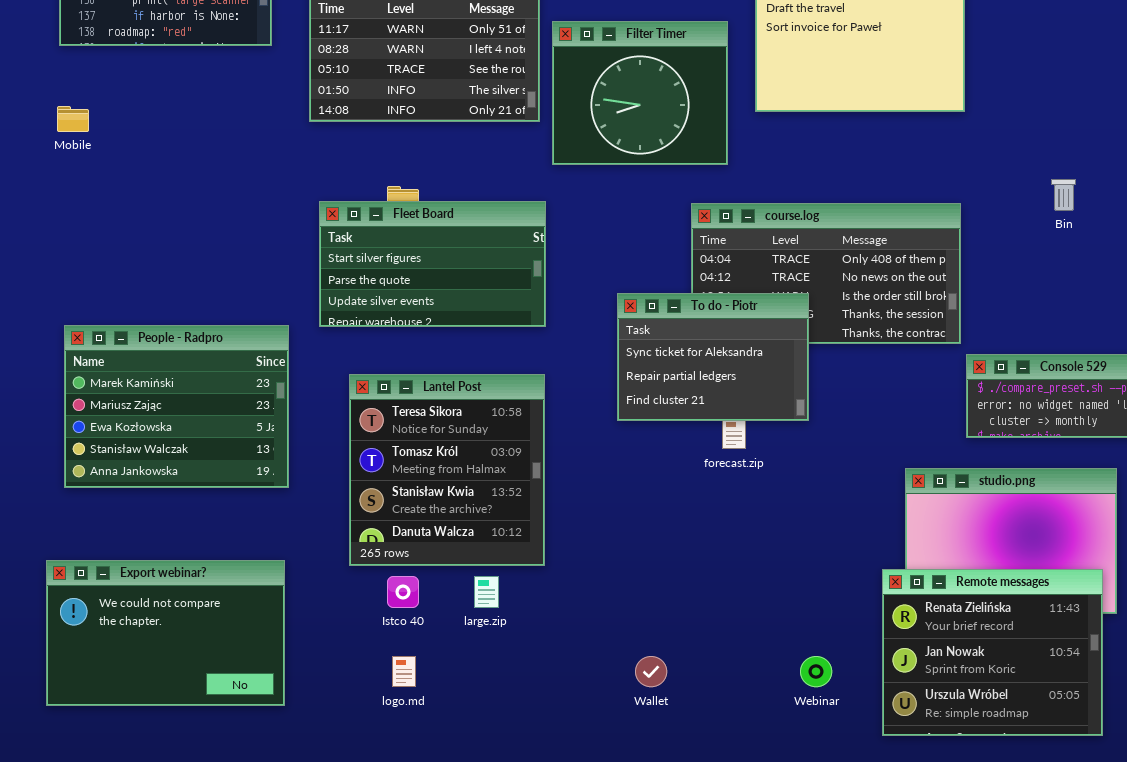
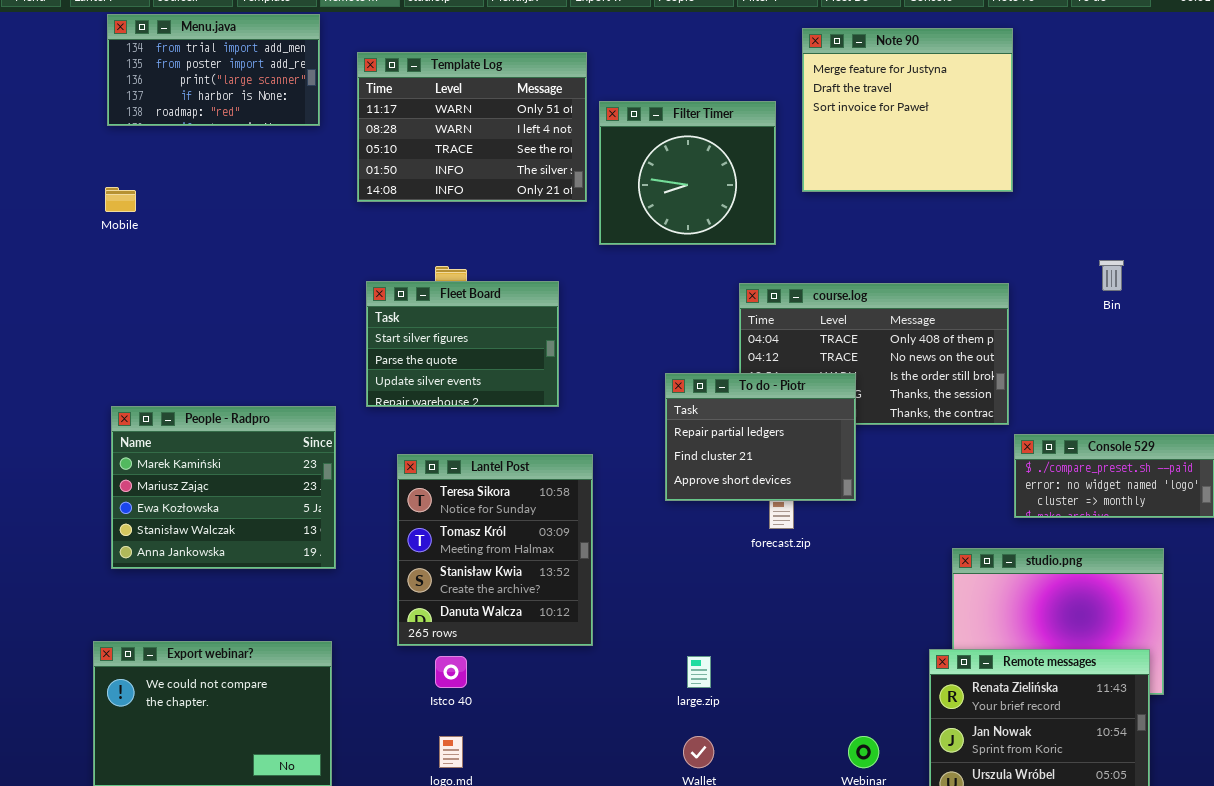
Fleet Board: [319,201,546,327] -> [366,281,559,407], resized
To do - Piotr: [617,293,809,421] -> [665,373,856,501], scrolled down 1 row
large.zip: [474,576,499,608] -> [687,656,711,688], moved

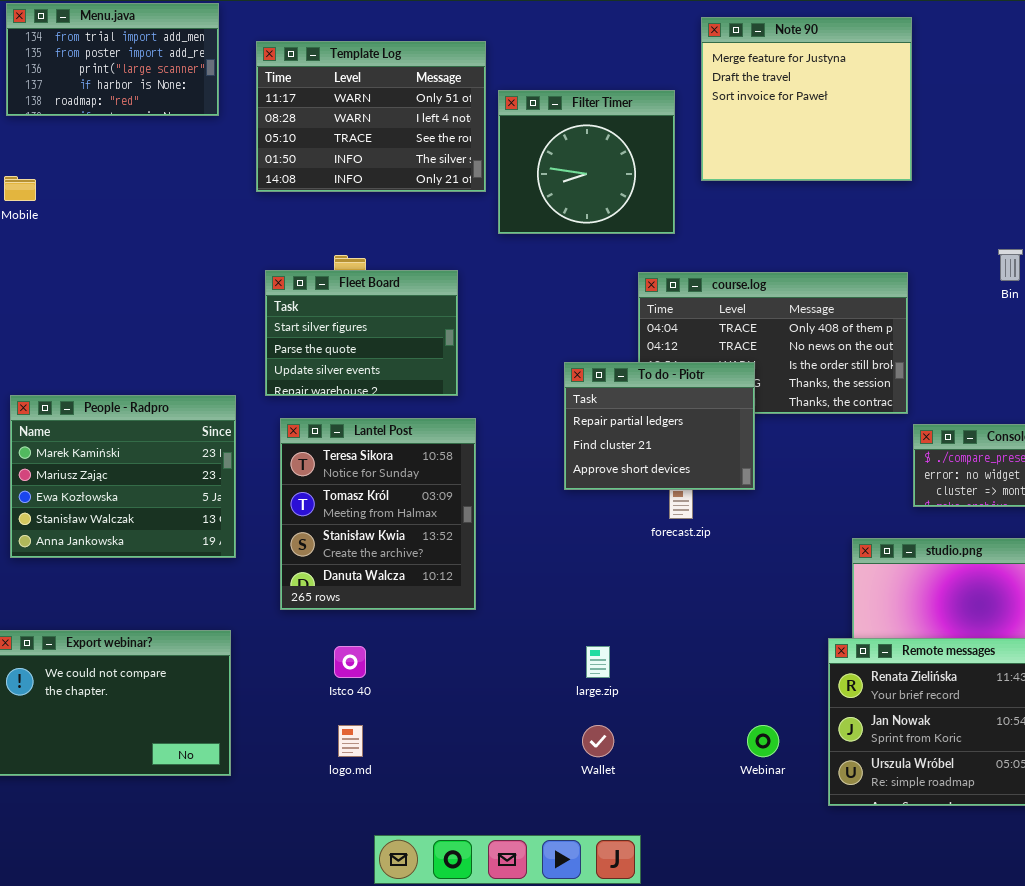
Lantel Post: [397,454,593,646] -> [280,418,476,610], moved

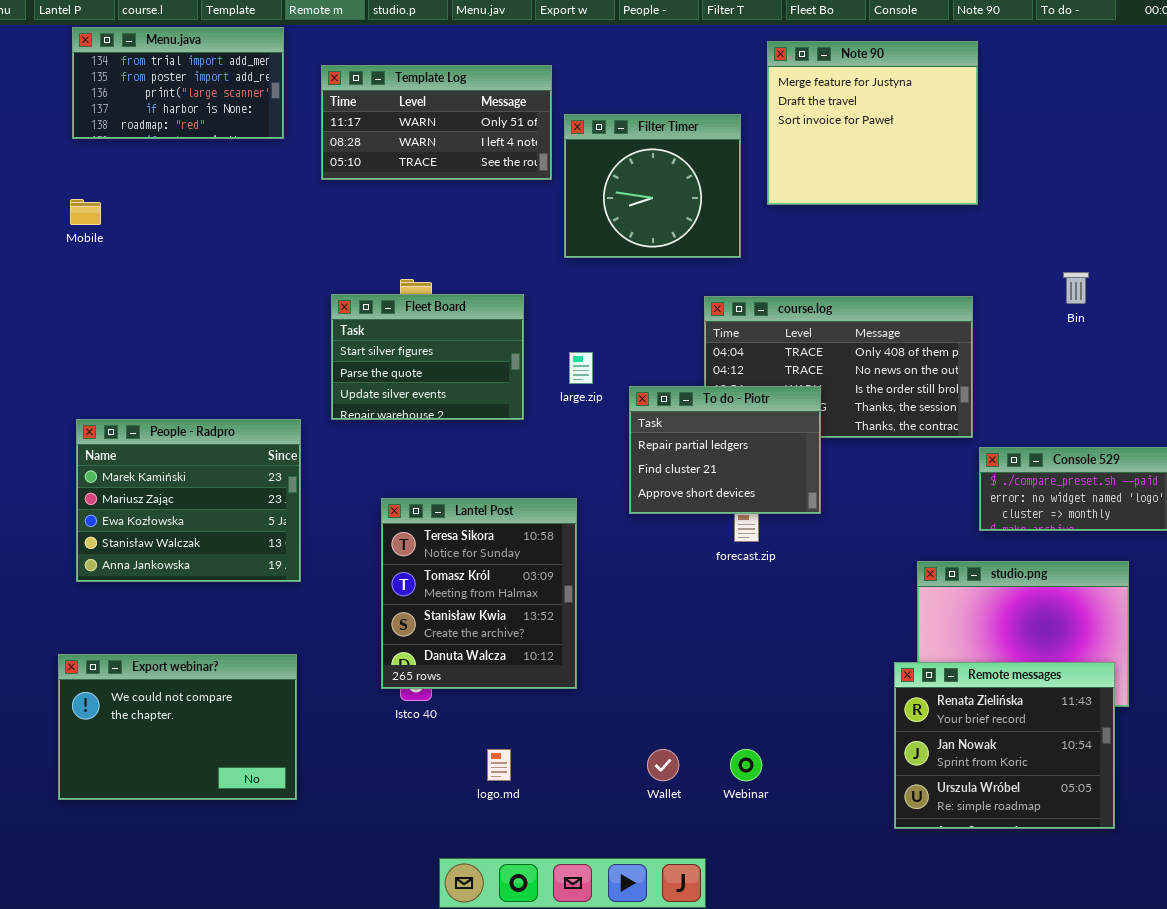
Template Log: [256,41,486,192] -> [321,65,552,180], resized
Lantel Post: [280,418,476,610] -> [381,498,577,689], moved
large.zip: [586,646,610,678] -> [569,352,593,384], moved
logo.md: [338,725,363,757] -> [487,749,511,781], moved
Webinar: [747,725,779,757] -> [730,749,762,781], moved

